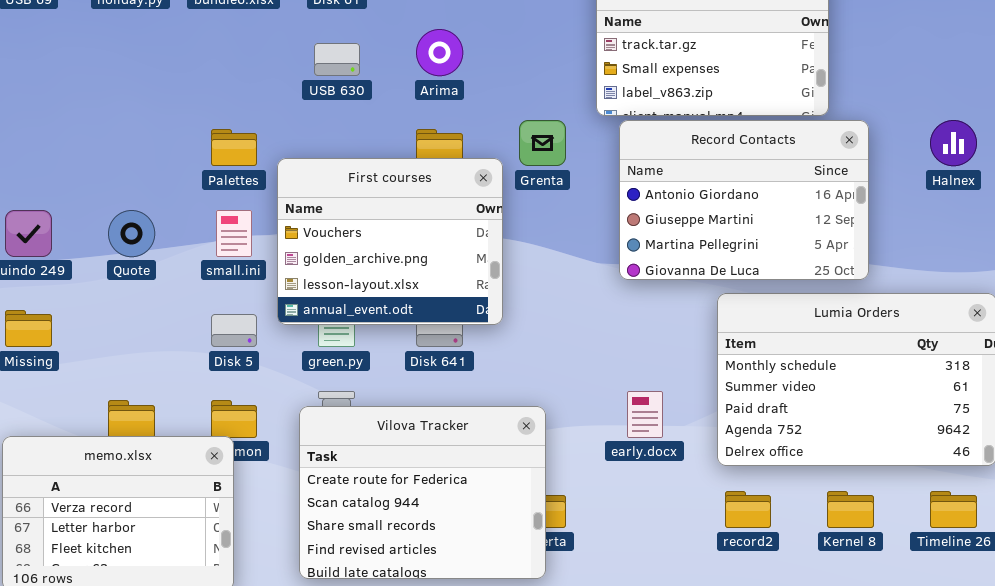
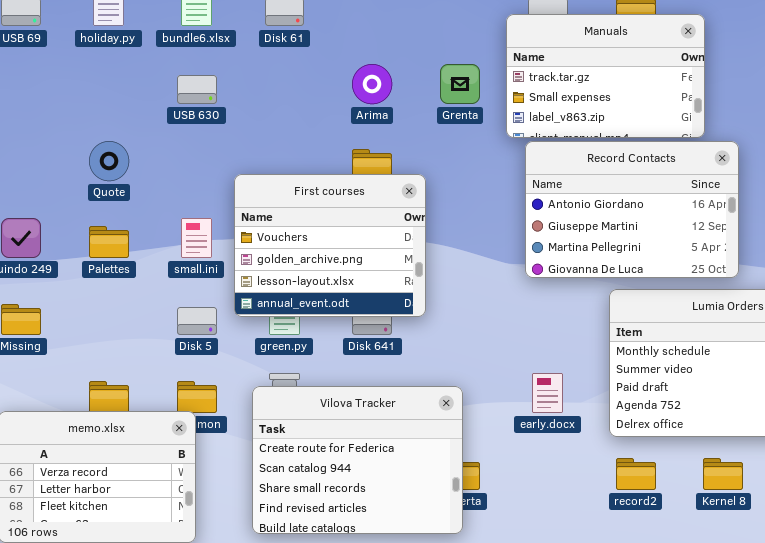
USB 630: [314,43,360,76] -> [177,75,217,104], moved
Grenta: [519,120,566,166] -> [440,64,480,104], moved
Palettes: [211,129,257,166] -> [89,226,129,258], moved
Quote: [108,210,155,257] -> [89,141,129,181], moved

